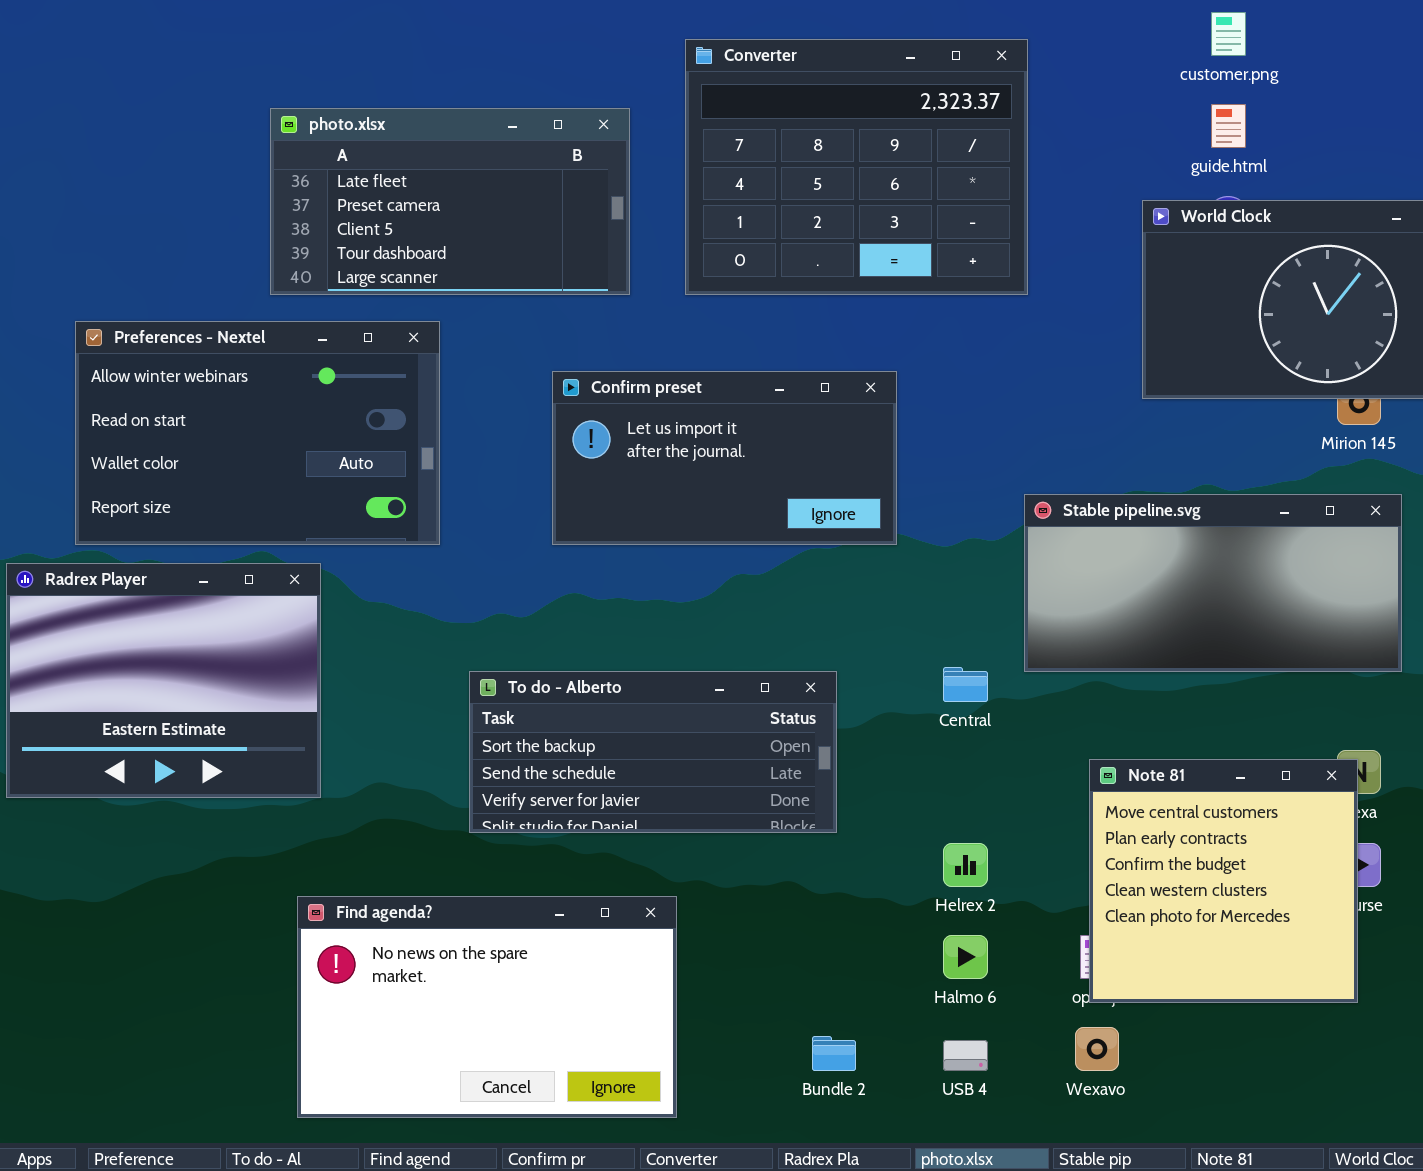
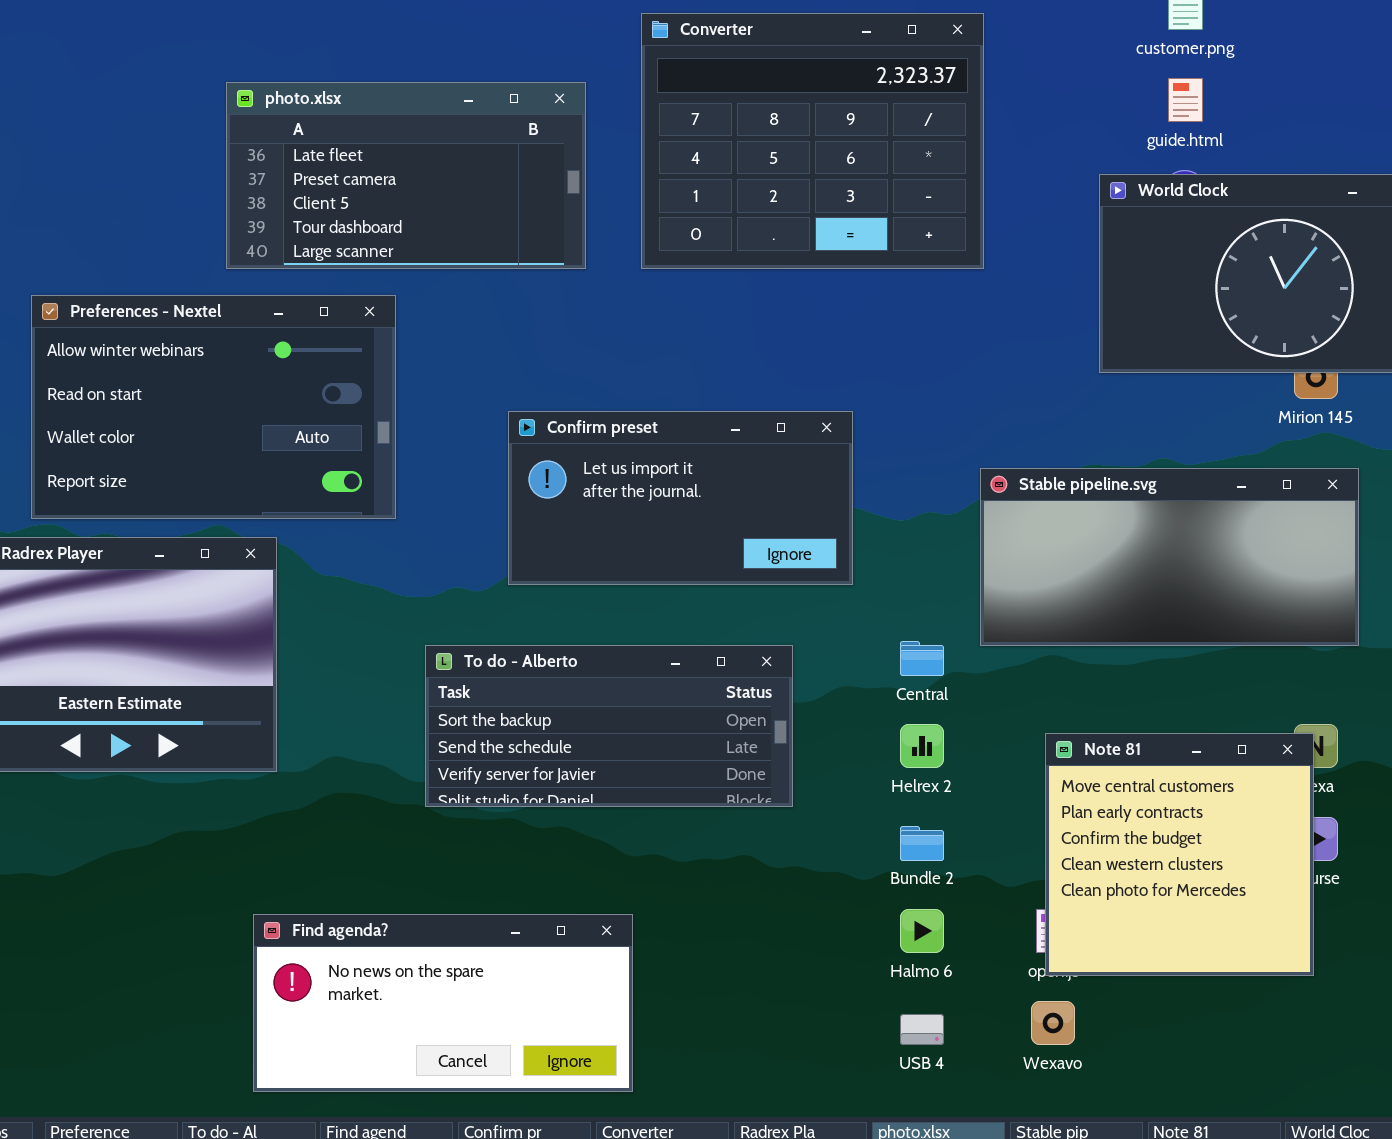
Confirm preset: [552,371,897,545] -> [508,411,853,585], moved
Helrex 2: [943,843,988,887] -> [900,724,944,768], moved
Find agenda?: [297,896,677,1118] -> [253,914,633,1092], resized
Bundle 2: [812,1036,856,1071] -> [900,826,944,861], moved

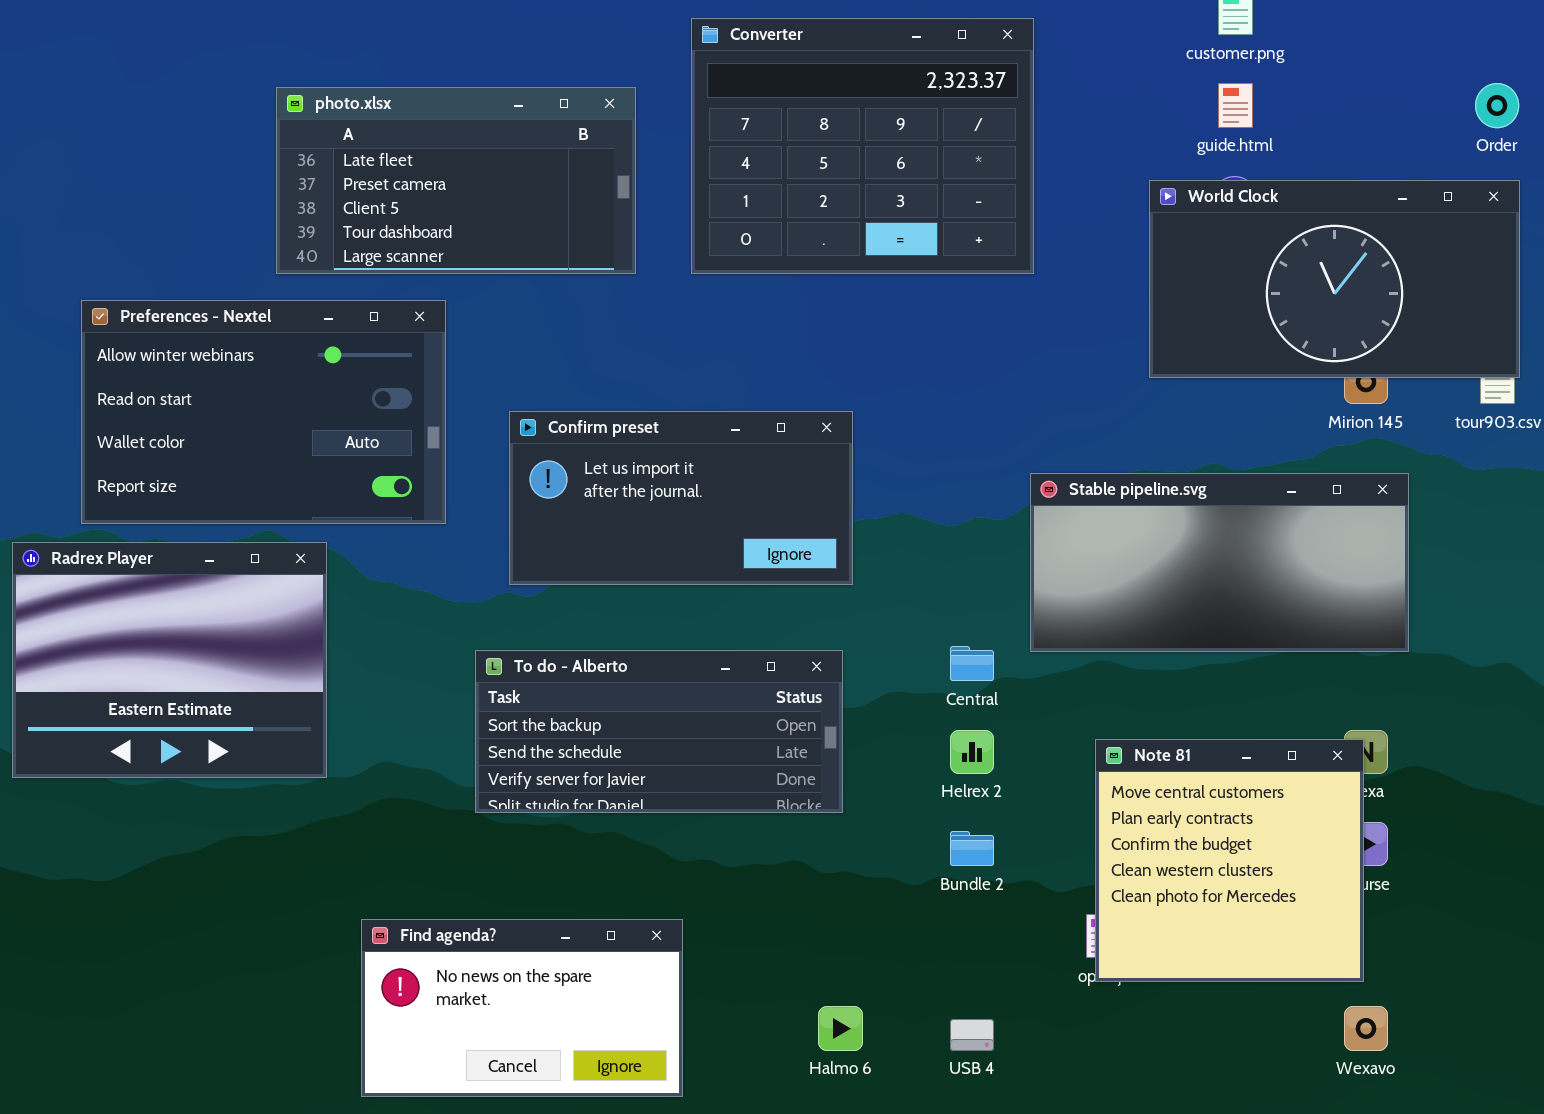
Confirm preset: [508,411,853,585] -> [509,411,853,585], moved
Halmo 6: [900,909,944,953] -> [818,1006,863,1051], moved
Find agenda?: [253,914,633,1092] -> [361,919,683,1097], resized
Wexavo: [1031,1001,1075,1045] -> [1344,1006,1388,1051], moved

